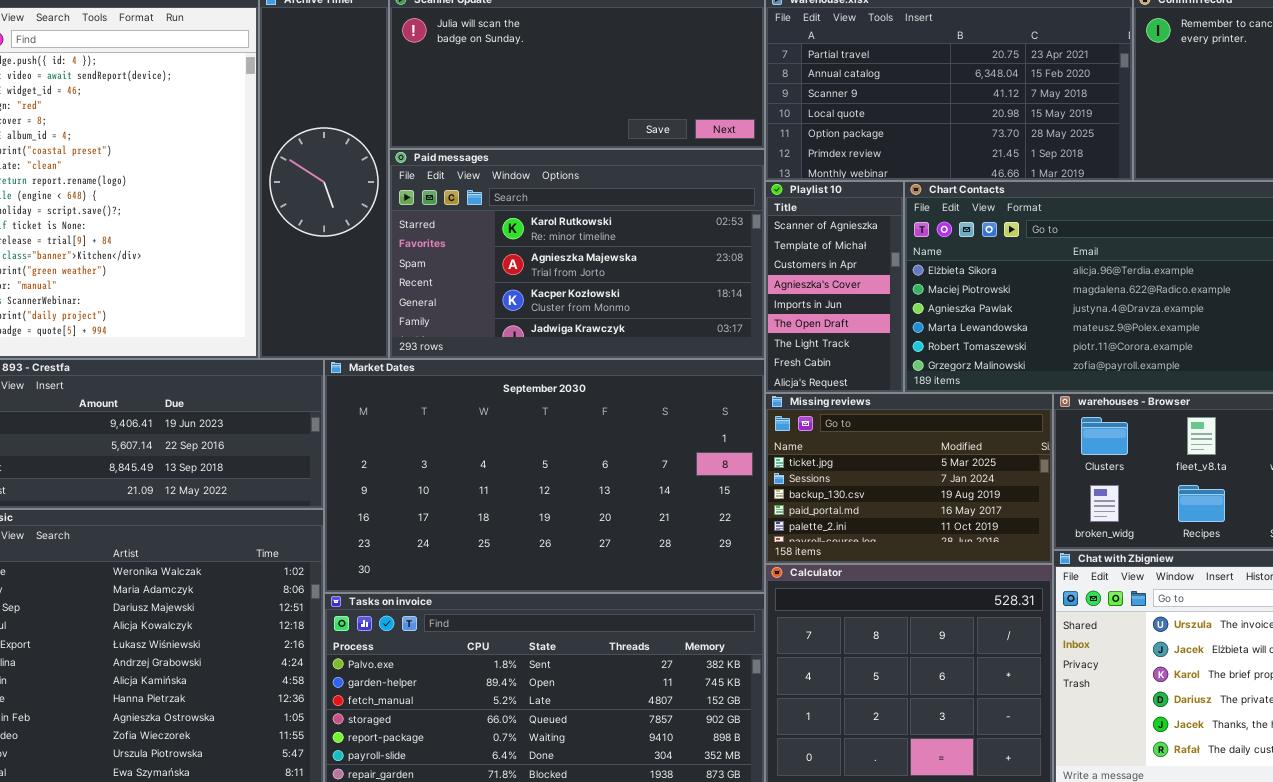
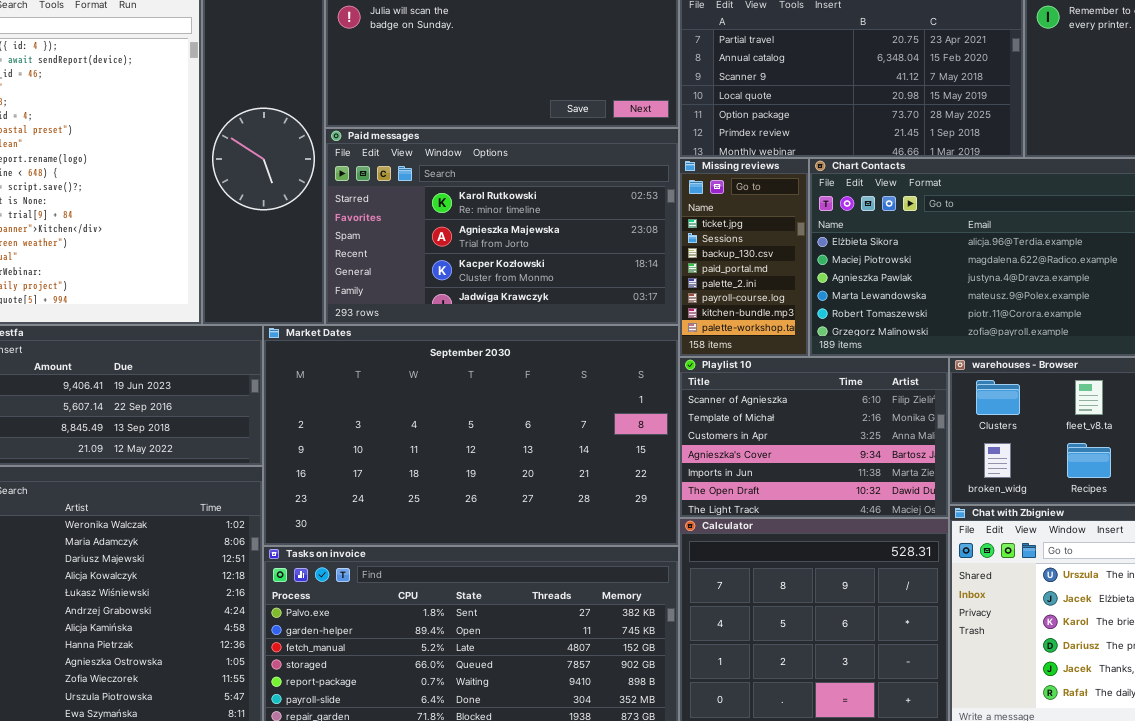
Playlist 10: [765,181,904,393] -> [679,357,949,518], moved, resized
Missing reviews: [765,393,1053,564] -> [679,158,809,357], moved, resized

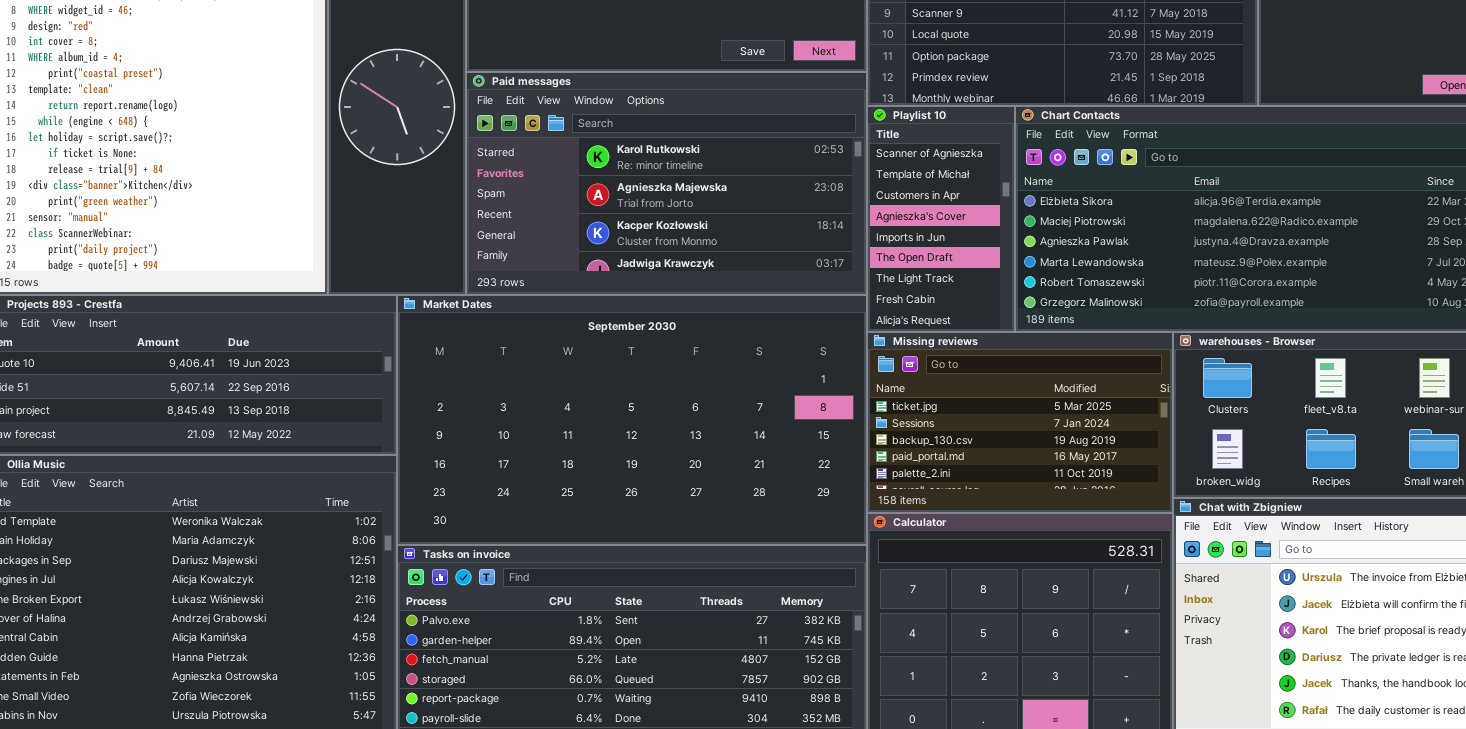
Missing reviews: [679,158,809,357] -> [867,332,1173,513], moved, resized
Playlist 10: [679,357,949,518] -> [867,106,1015,332], moved, resized

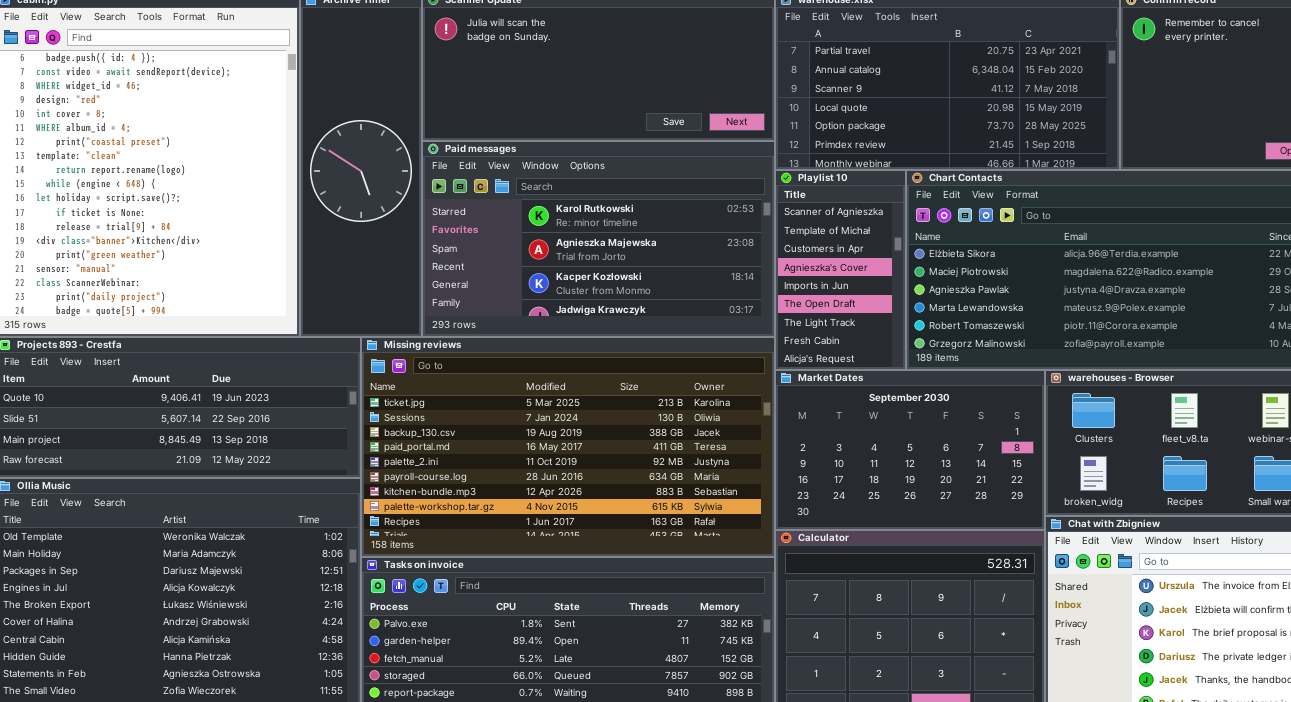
Market Dates: [397,295,867,545] -> [775,370,1045,530], moved, resized
Missing reviews: [867,332,1173,513] -> [361,337,775,557], moved, resized

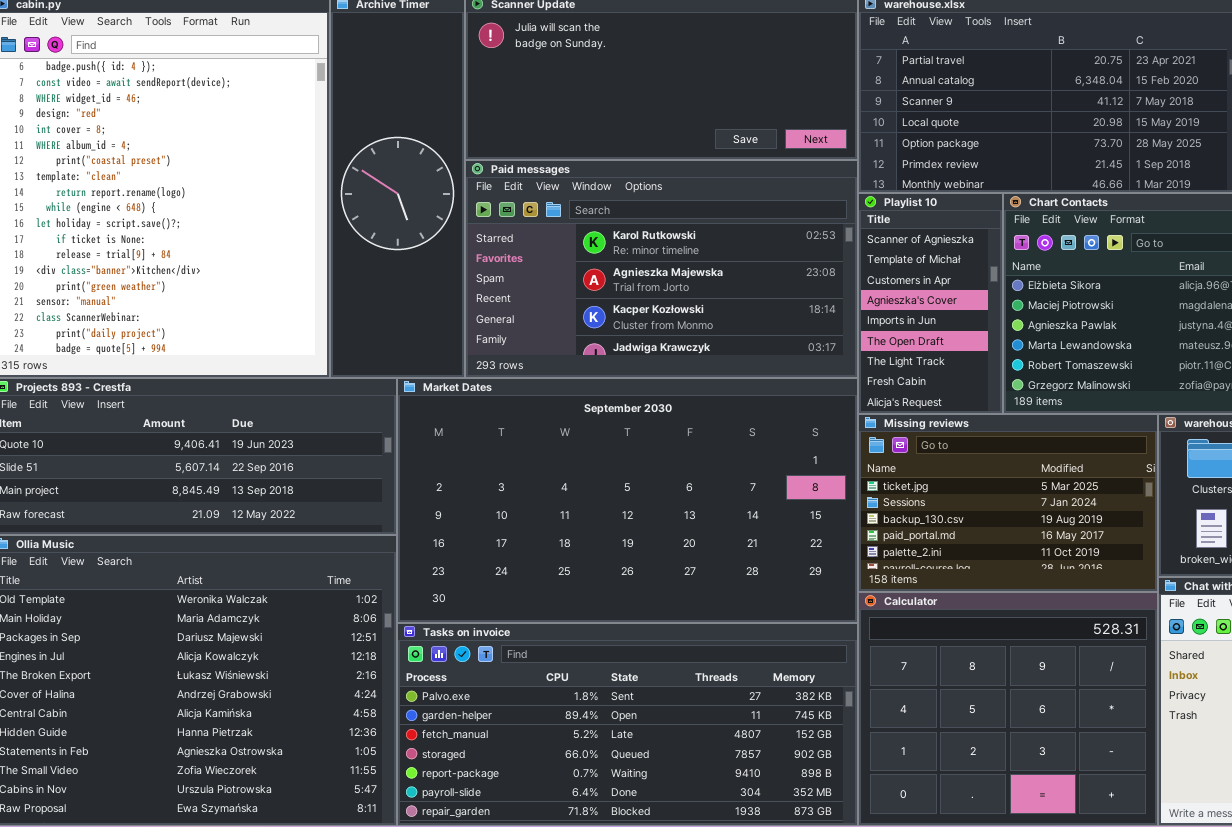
Missing reviews: [361,337,775,557] -> [858,414,1158,592], moved, resized
Market Dates: [775,370,1045,530] -> [397,378,858,623], moved, resized

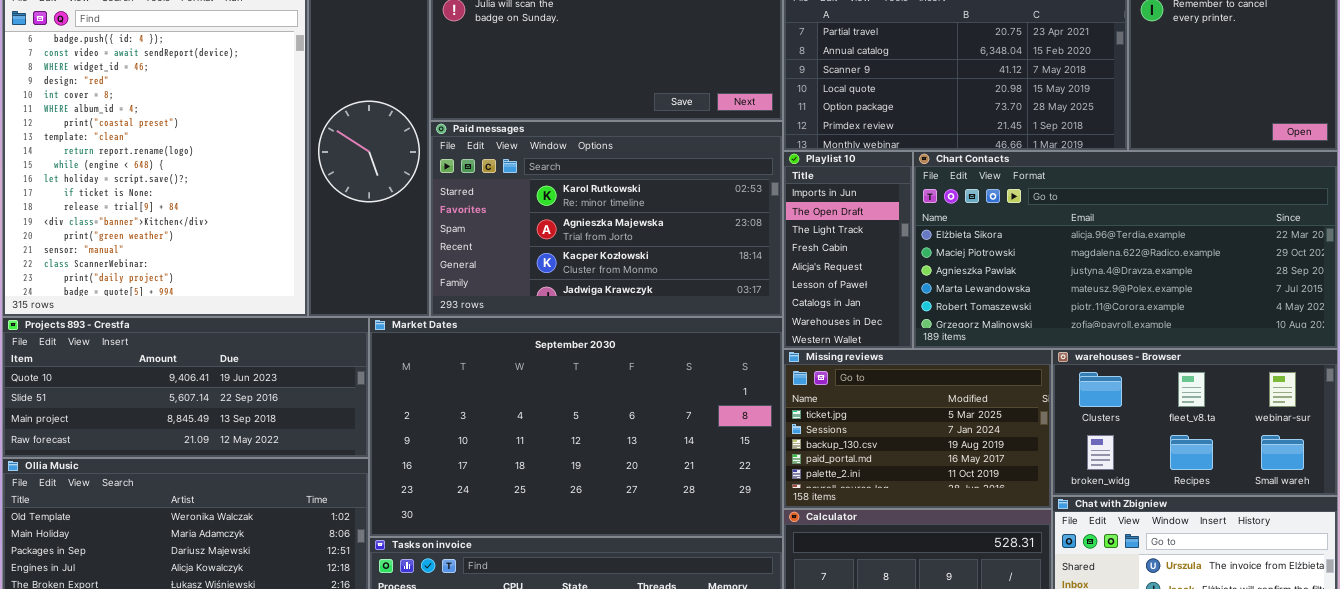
Playlist 10: [858,193,1003,414] -> [783,151,913,349], scrolled down 4 rows

